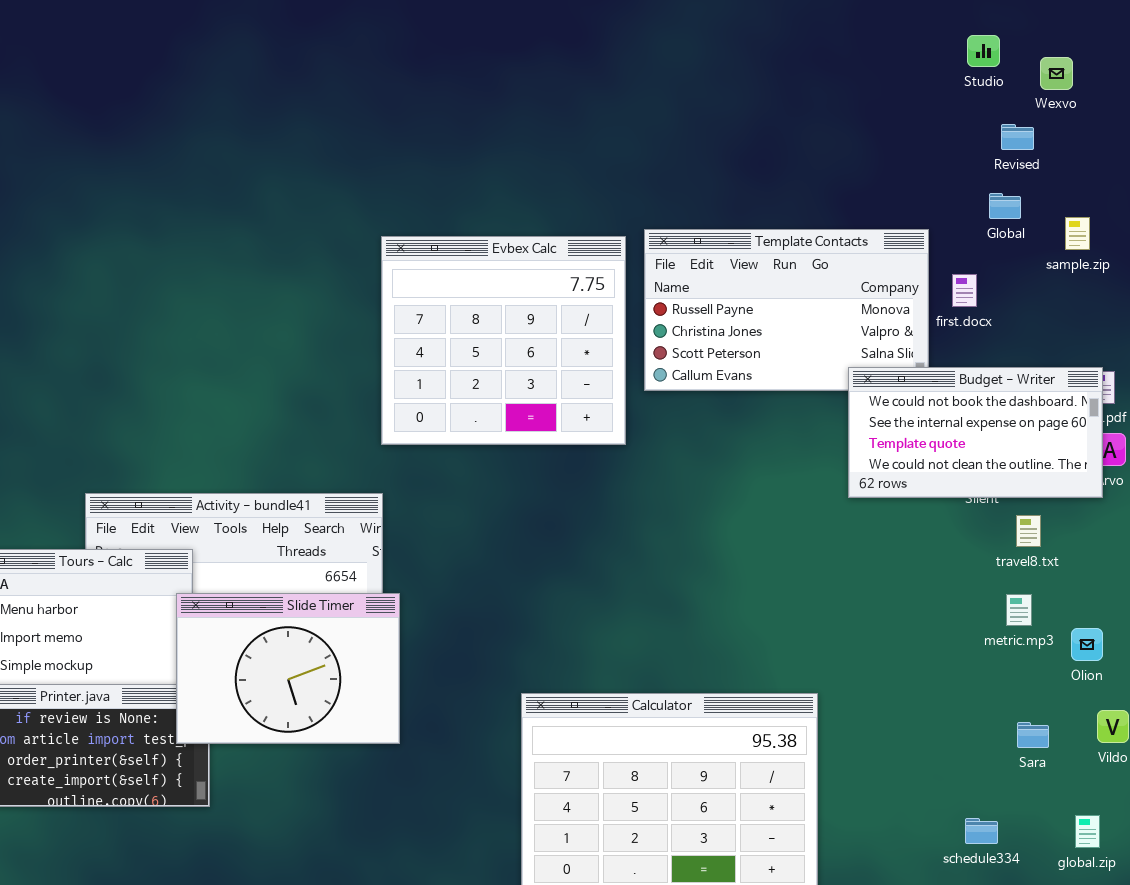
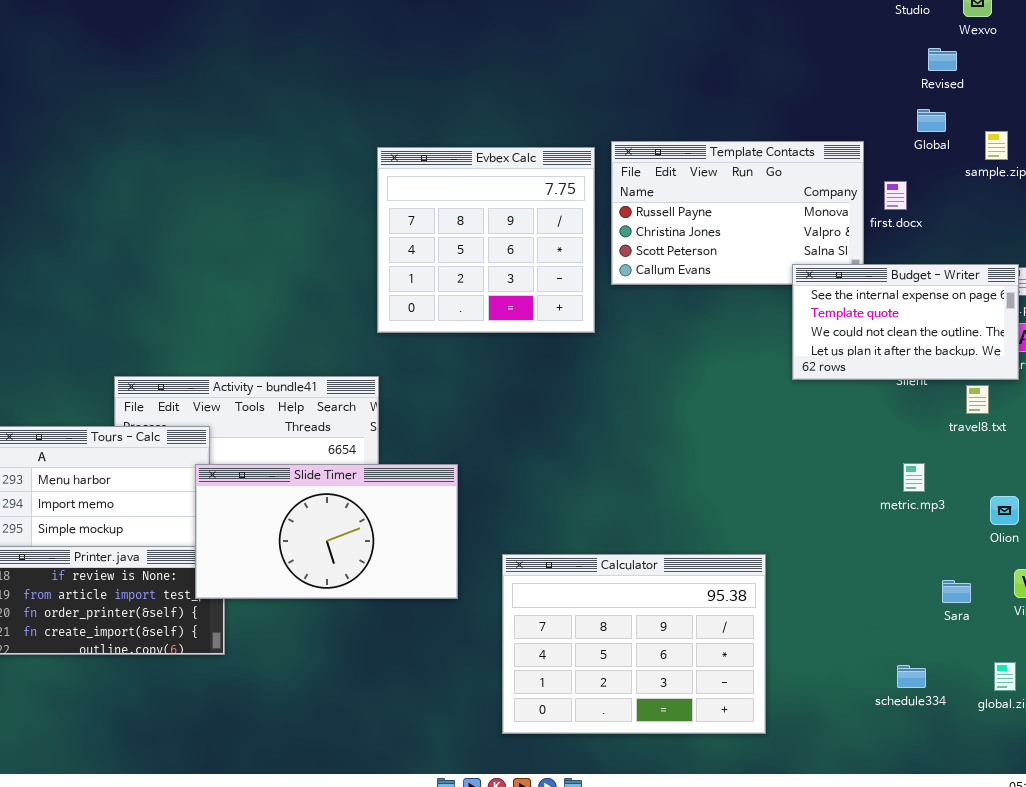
Budget - Writer: [848,367,1103,498] -> [792,264,1019,380], scrolled down 1 row
travel8.txt: [1016,515,1041,547] -> [966,385,989,414], moved
Slide Timer: [176,593,400,744] -> [195,464,458,599], resized
metric.mp3: [1006,594,1032,626] -> [903,463,925,492], moved

